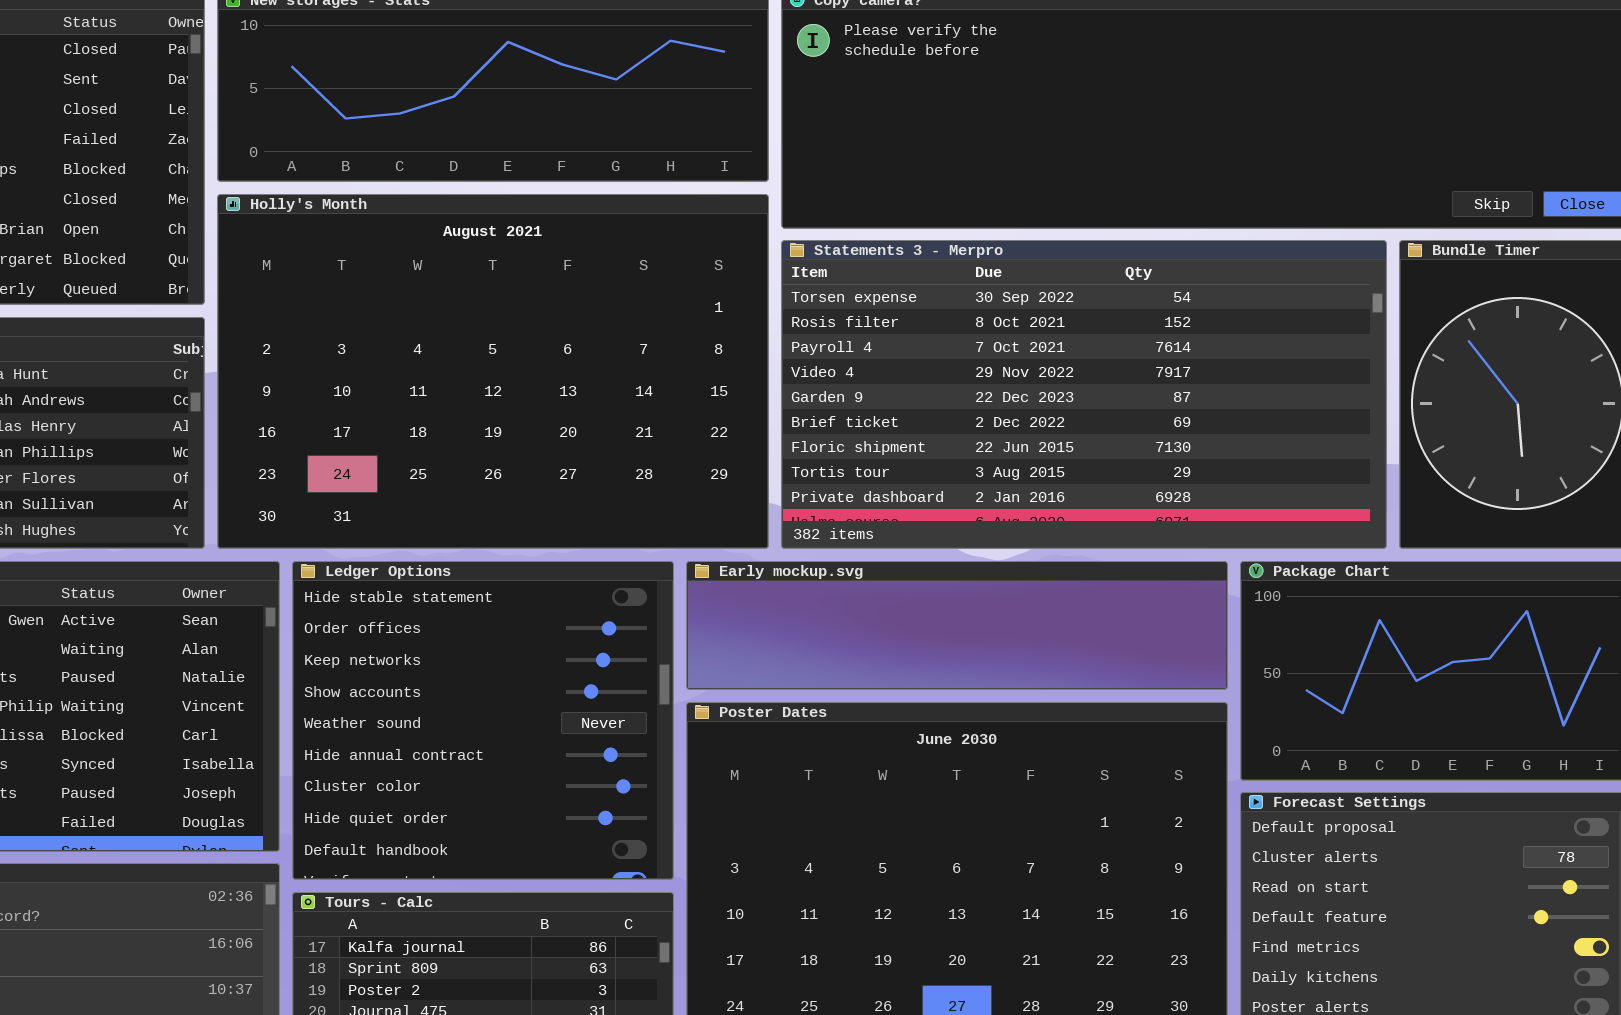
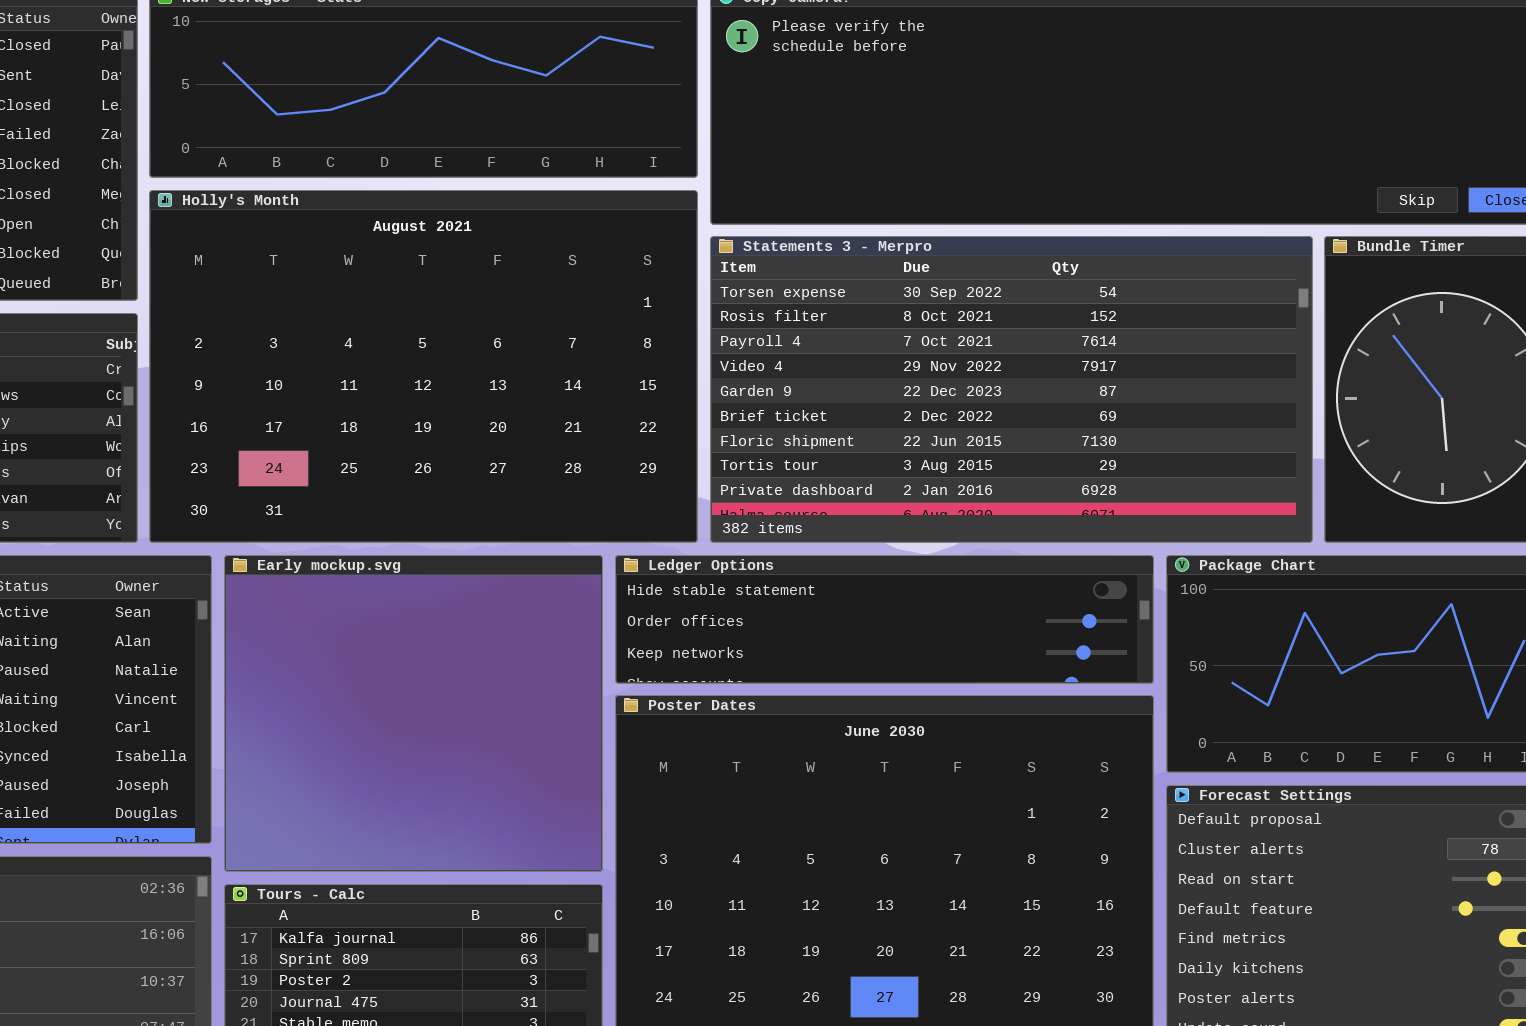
Ledger Options: [292,561,674,880] -> [615,555,1154,684], moved, resized
Early mockup.svg: [686,561,1228,690] -> [224,555,603,872], moved, resized

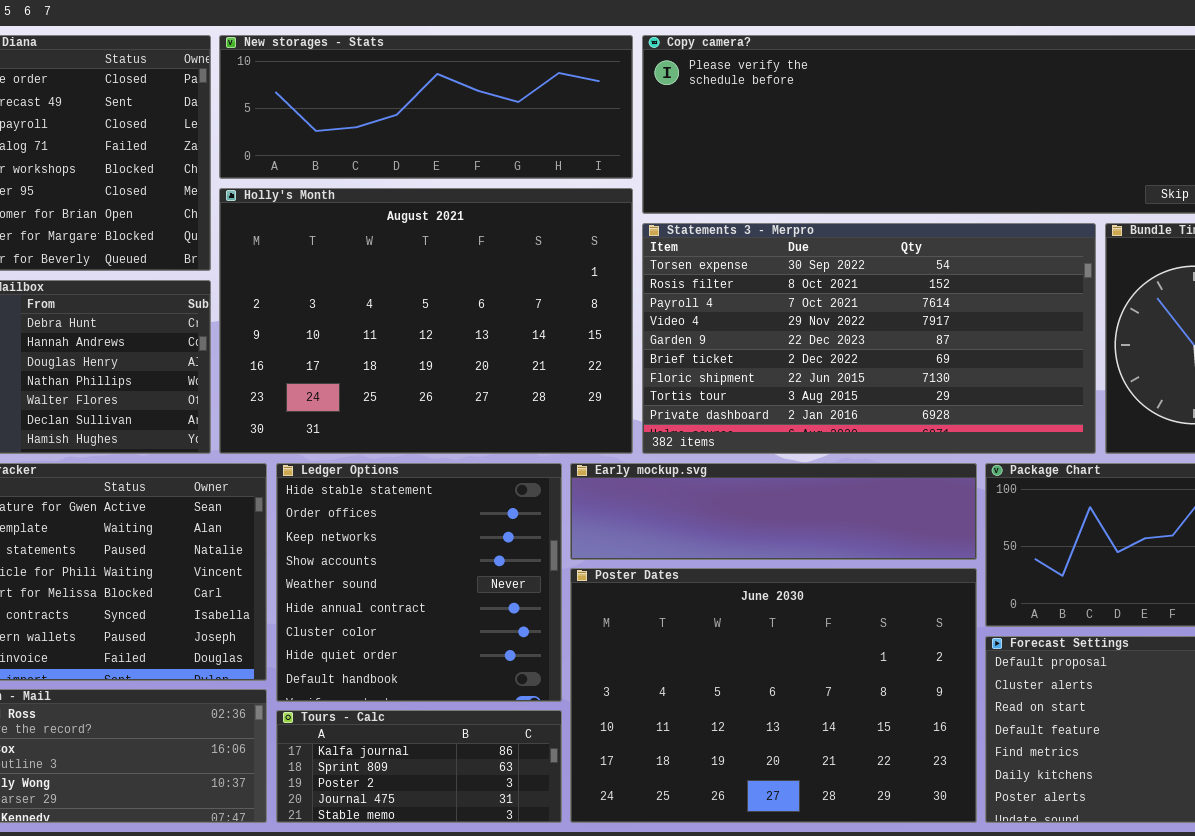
Early mockup.svg: [224,555,603,872] -> [570,463,977,560], moved, resized
Ledger Options: [615,555,1154,684] -> [276,463,562,702], moved, resized

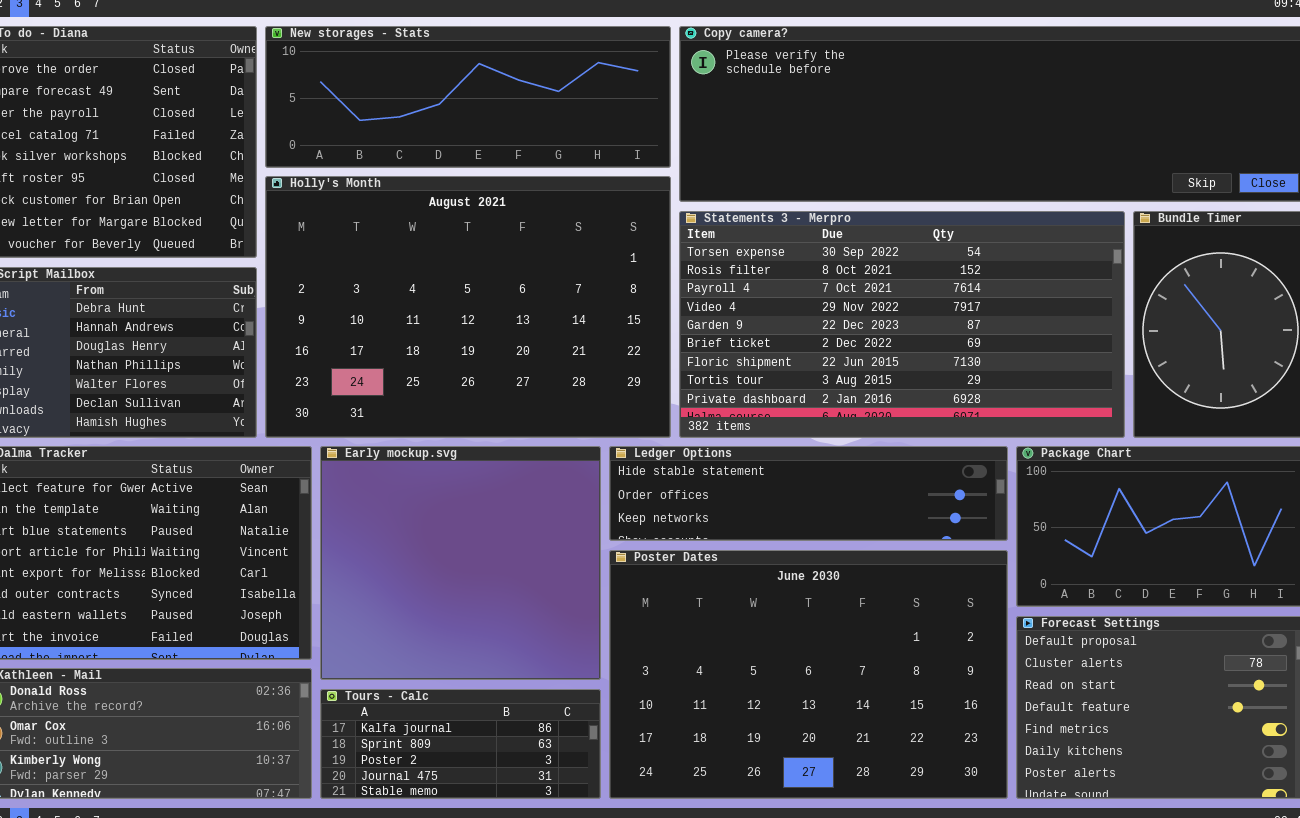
Ledger Options: [276,463,562,702] -> [609,446,1008,541], moved, resized
Early mockup.svg: [570,463,977,560] -> [320,446,601,680], moved, resized

